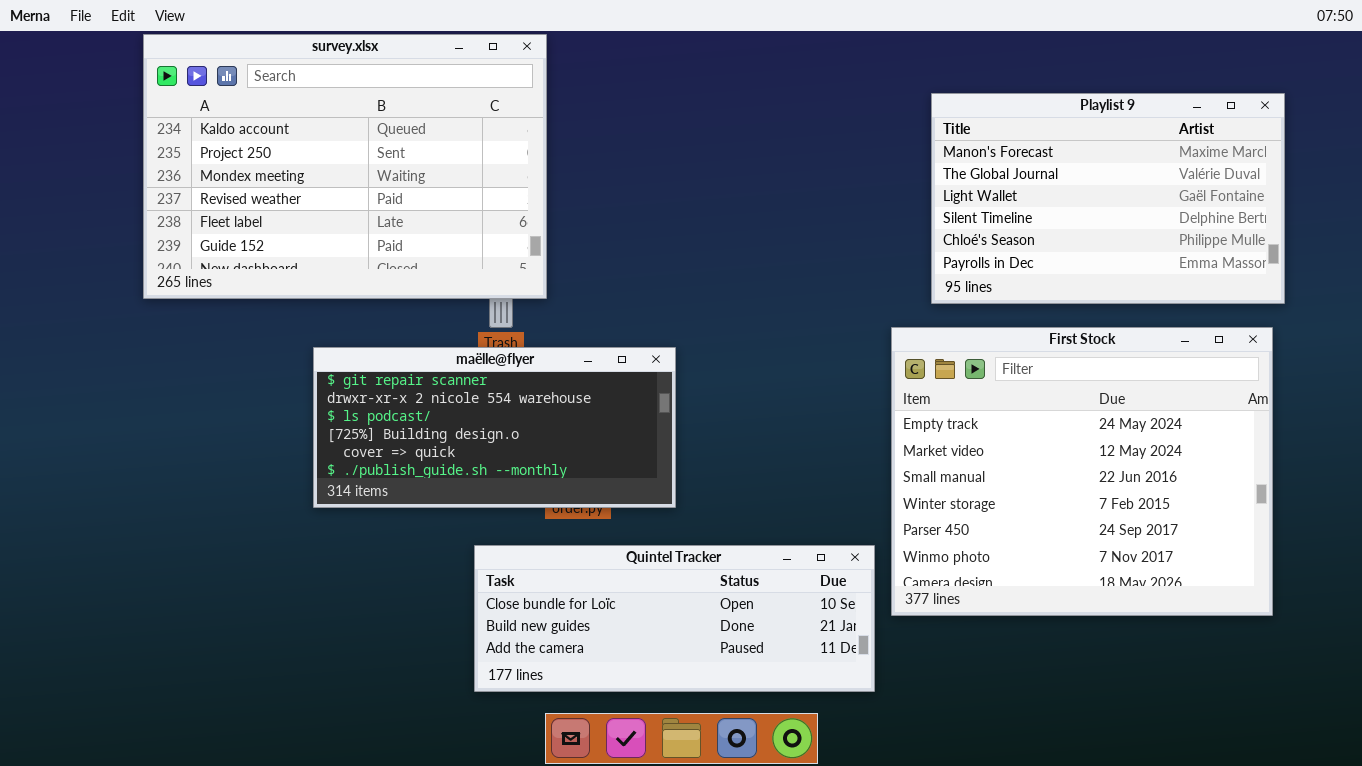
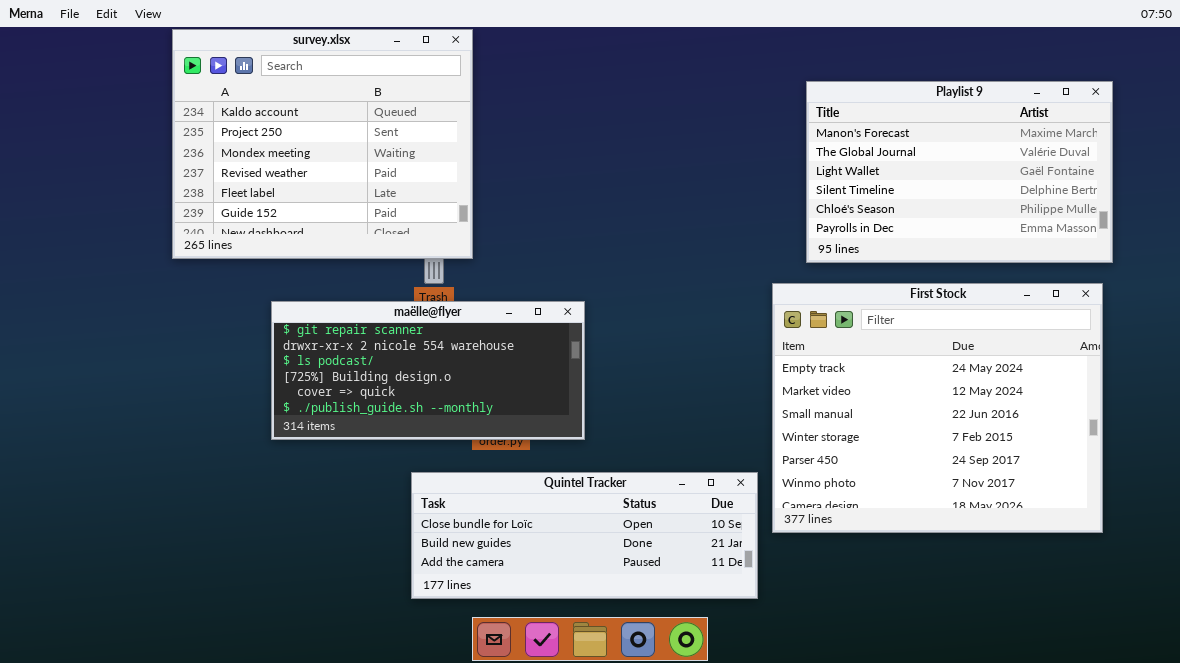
survey.xlsx: [143,34,547,299] -> [172,29,473,259], resized

